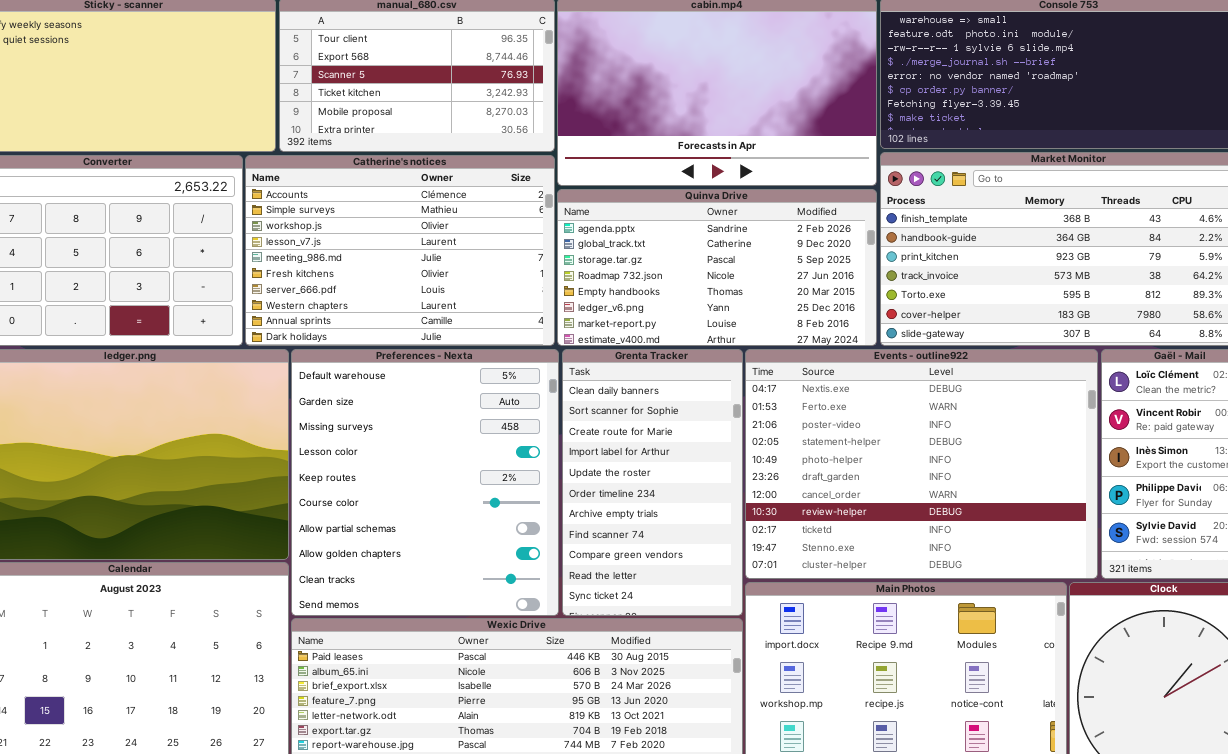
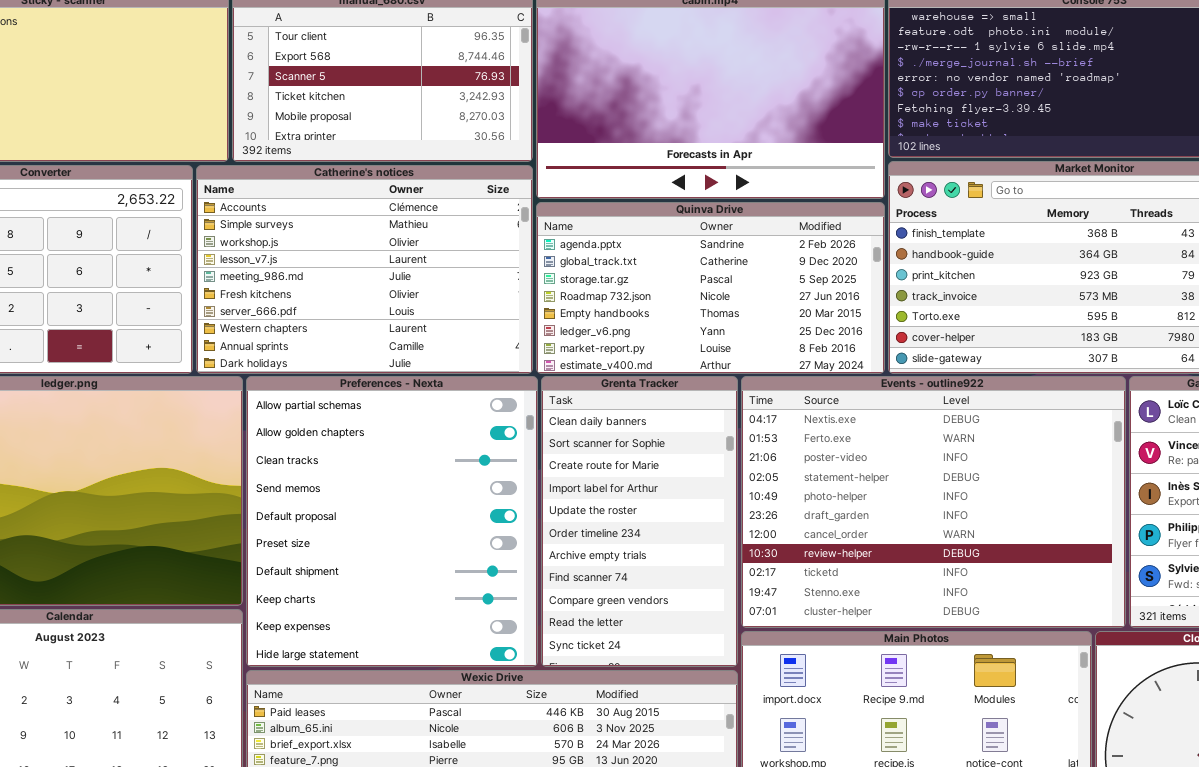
Preferences - Nexta: [291,349,559,616] -> [246,376,538,667], scrolled down 6 rows

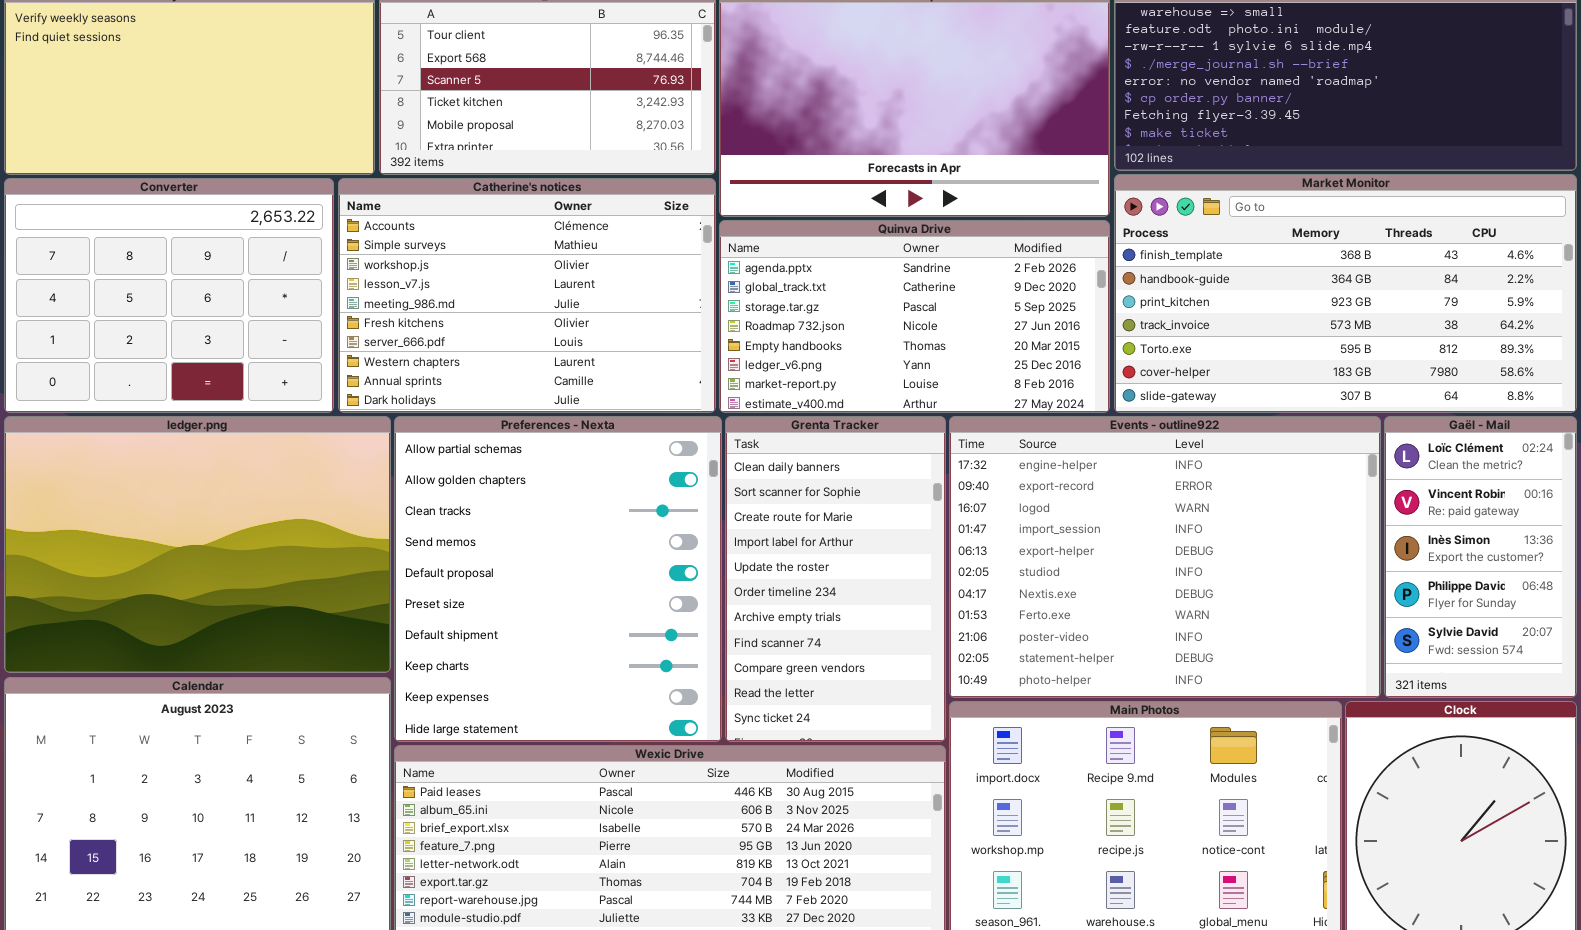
Events - outline922: [741,376,1126,628] -> [949,416,1381,698], scrolled up 6 rows

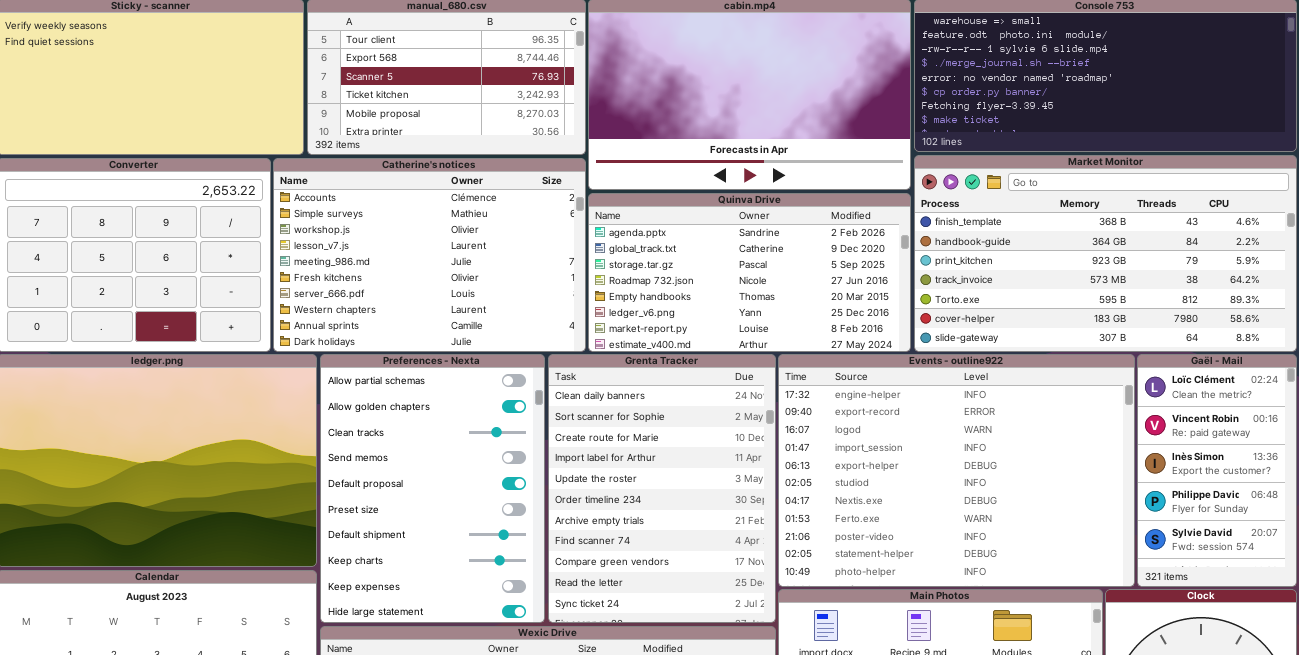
Preferences - Nexta: [394,416,722,742] -> [320,354,545,623], resized
Grenta Tracker: [725,416,946,742] -> [548,354,776,623], resized

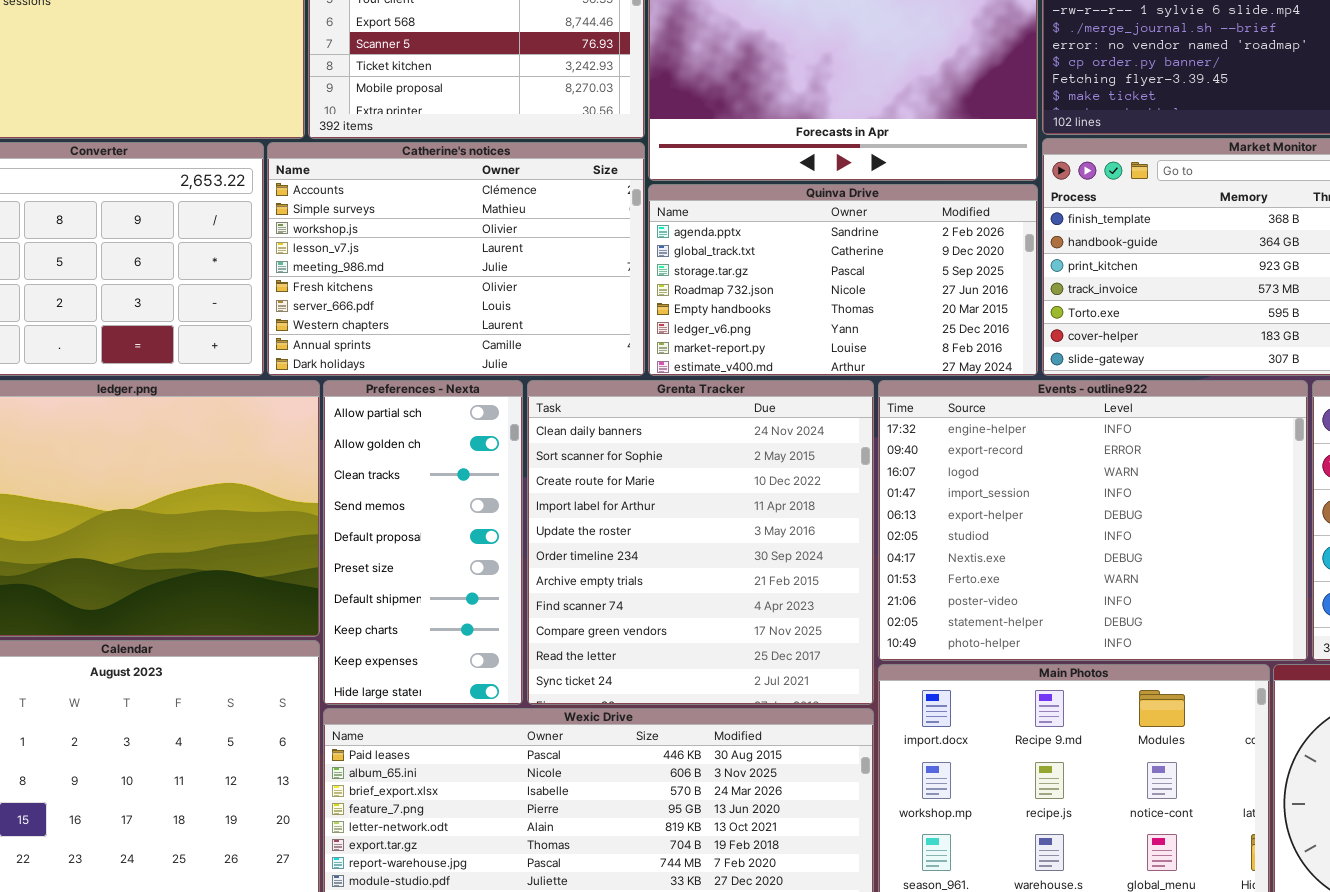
Preferences - Nexta: [320,354,545,623] -> [323,380,523,705], resized
Grenta Tracker: [548,354,776,623] -> [527,380,874,705], resized

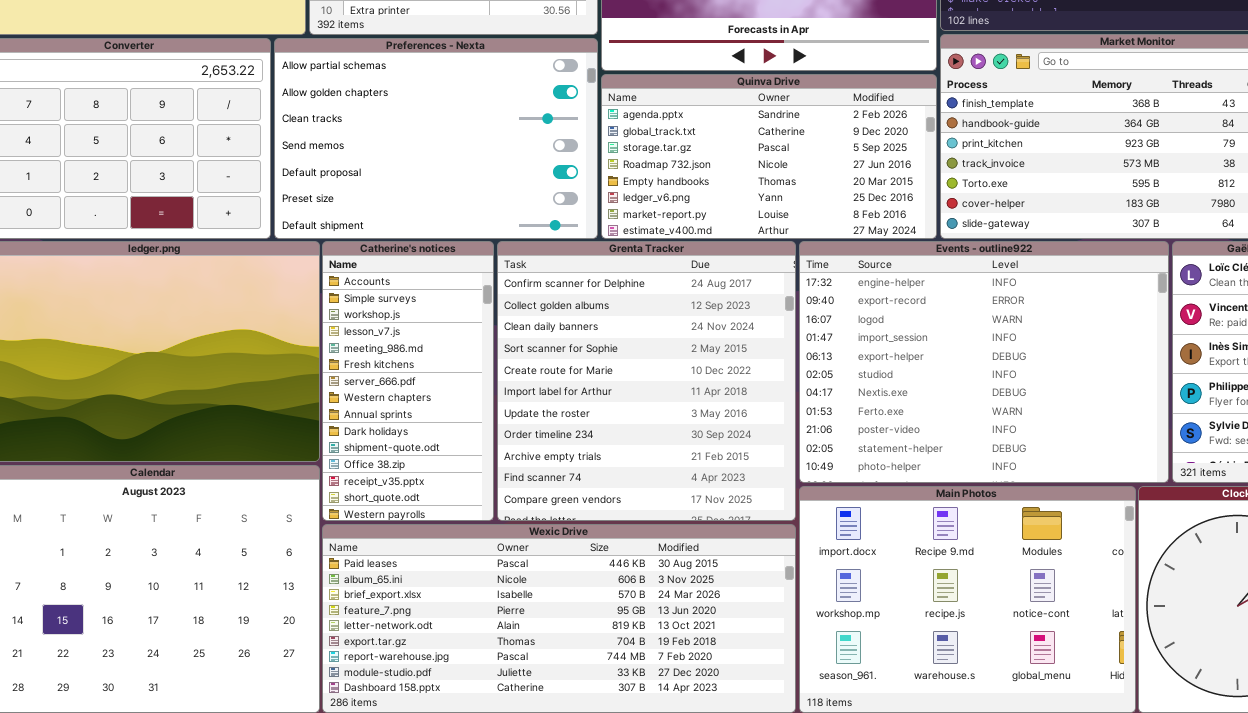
Catherine's notices: [267,142,645,376] -> [322,241,494,521], moved, resized
Preferences - Nexta: [323,380,523,705] -> [274,38,598,239], moved, resized
Grenta Tracker: [527,380,874,705] -> [497,241,796,521], scrolled up 2 rows

